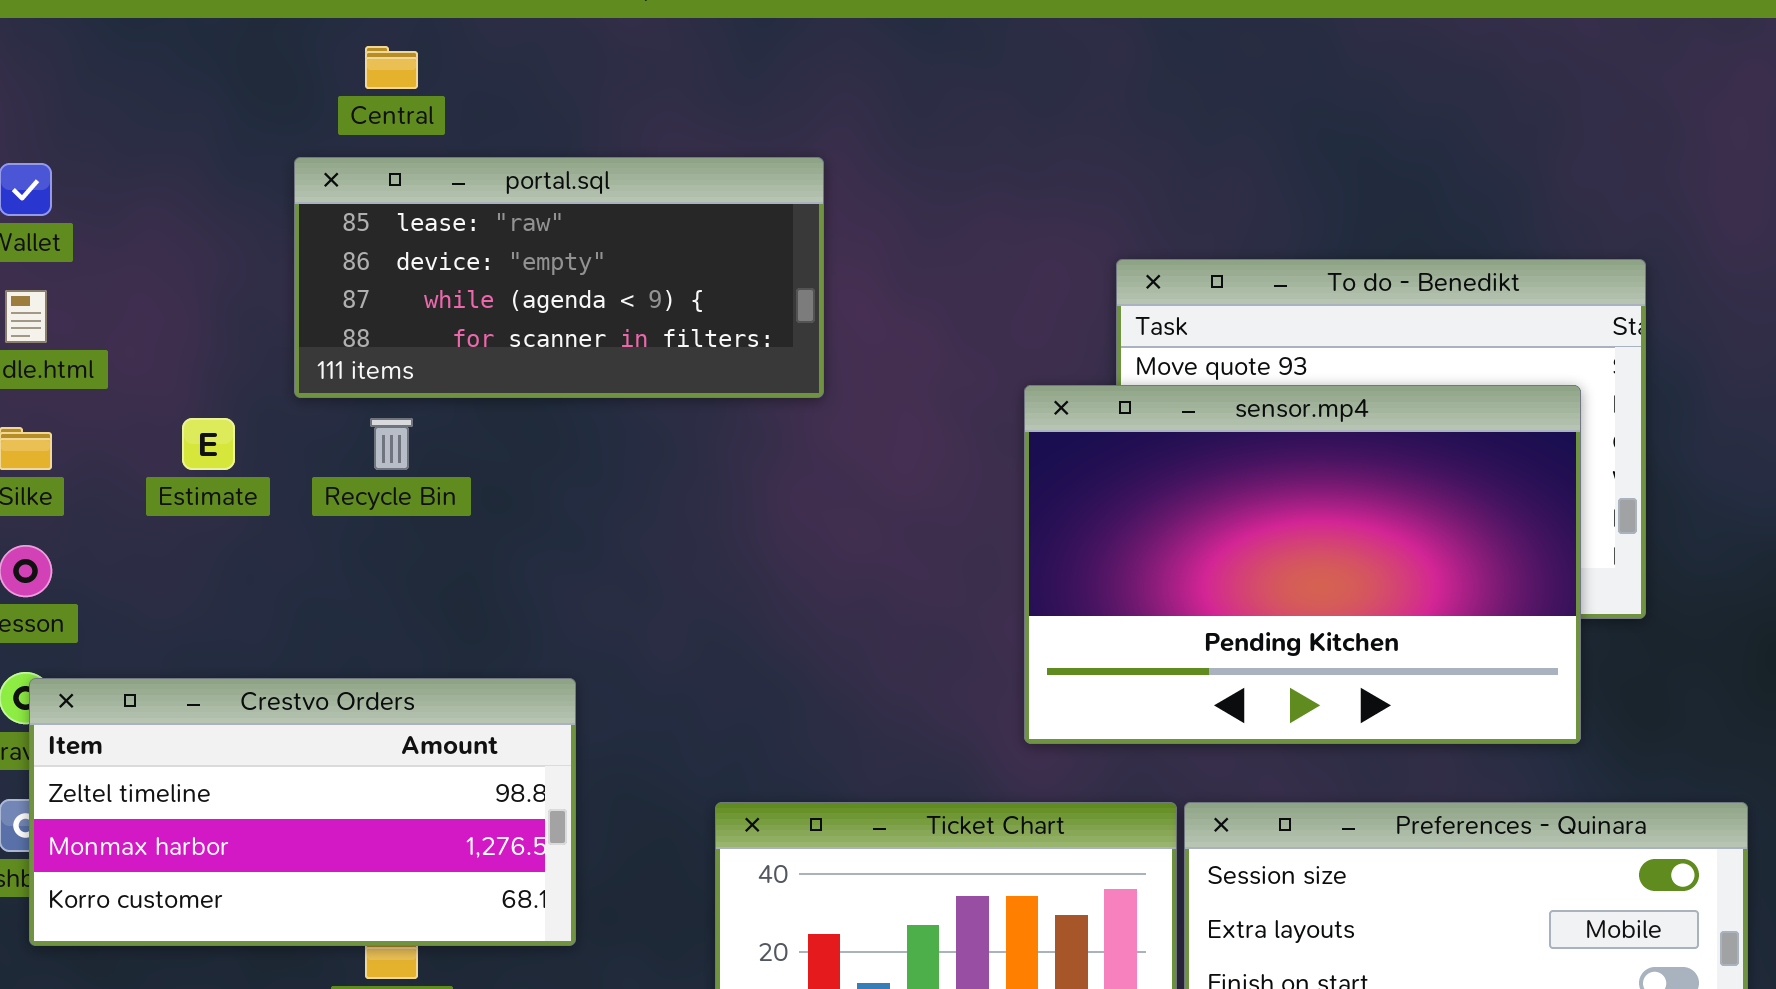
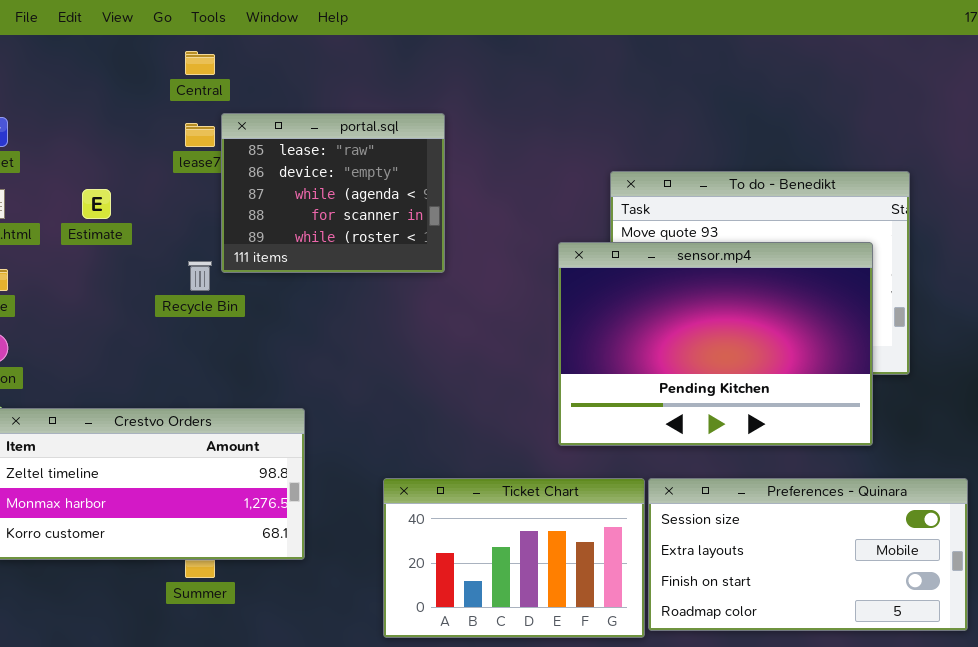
portal.sql: [294,157,824,398] -> [221,113,445,273], resized
Estimate: [182,418,235,470] -> [82,189,111,219], moved

